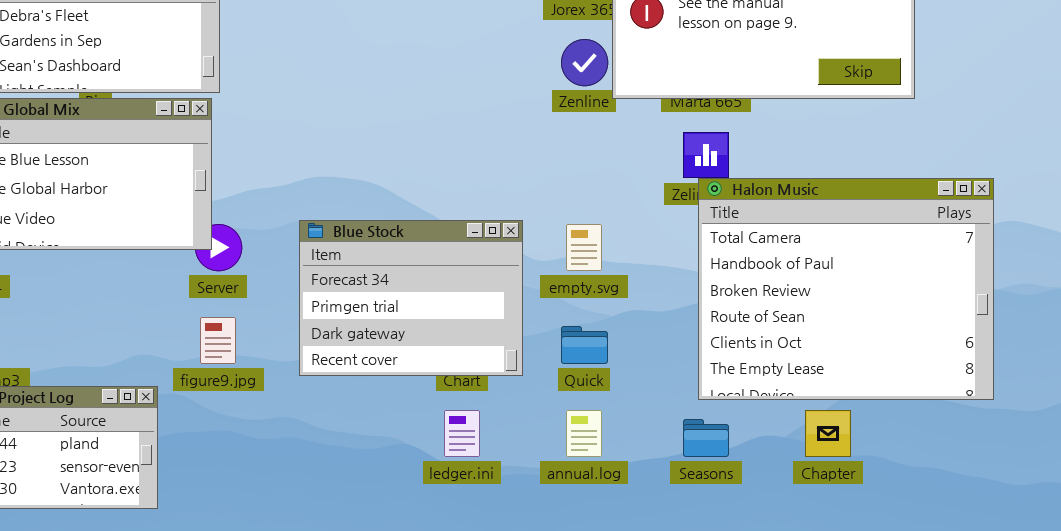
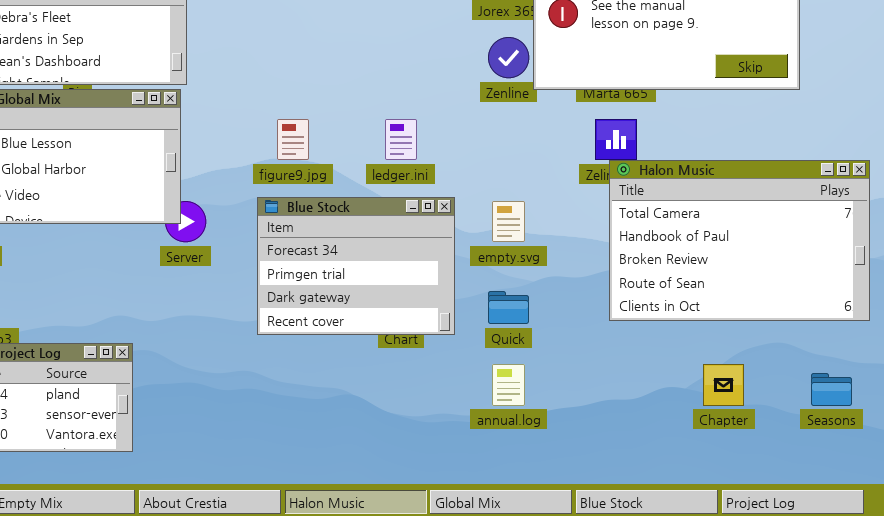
Halon Music: [698,178,994,400] -> [609,160,870,321], resized
figure9.jpg: [200,317,236,364] -> [277,119,309,160], moved
ledger.ini: [444,410,480,457] -> [385,119,417,160], moved
Seasons: [683,419,729,457] -> [811,373,852,406], moved

